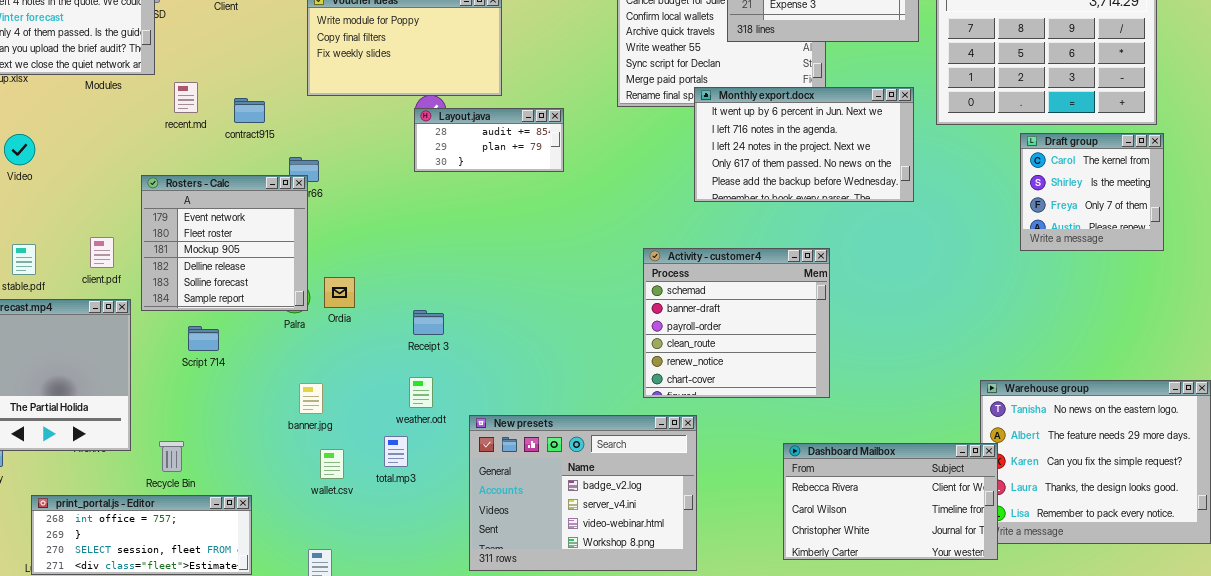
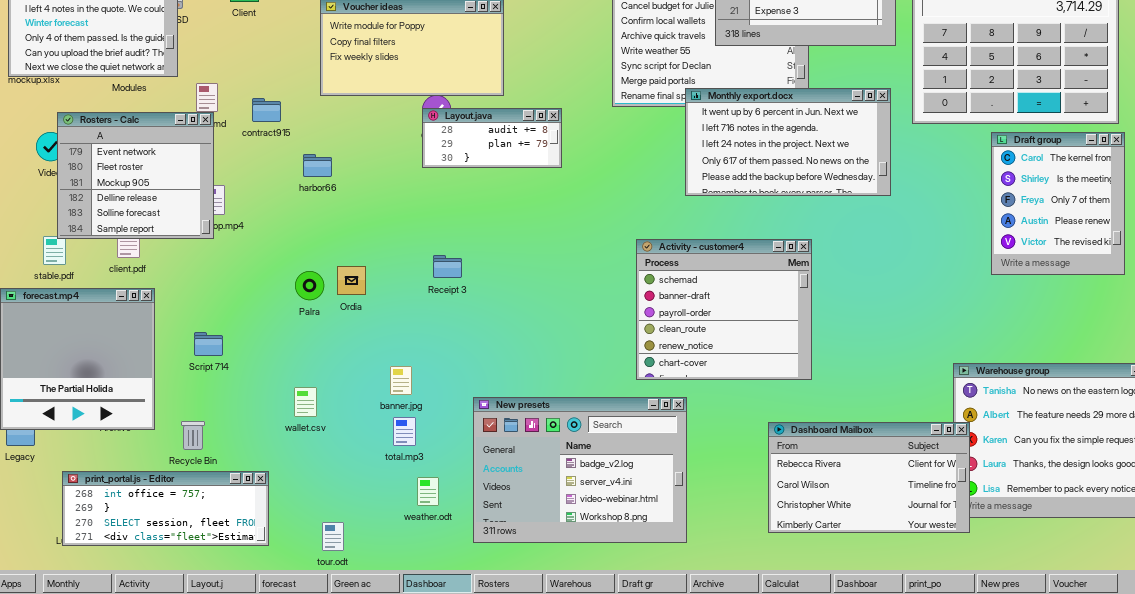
Draft group: [1020,133,1164,251] -> [991,132,1125,275], resized
Rosters - Calc: [141,175,308,311] -> [57,112,214,239], moved
Receipt 3: [413,310,444,335] -> [433,255,462,278], moved
Script 714: [188,326,219,351] -> [194,332,223,356], moved
weather.odt: [409,377,433,408] -> [417,477,439,506], moved
banner.jpg: [299,383,323,414] -> [390,366,412,395], moved
wallet.csv: [320,449,344,479] -> [294,387,317,417], moved

